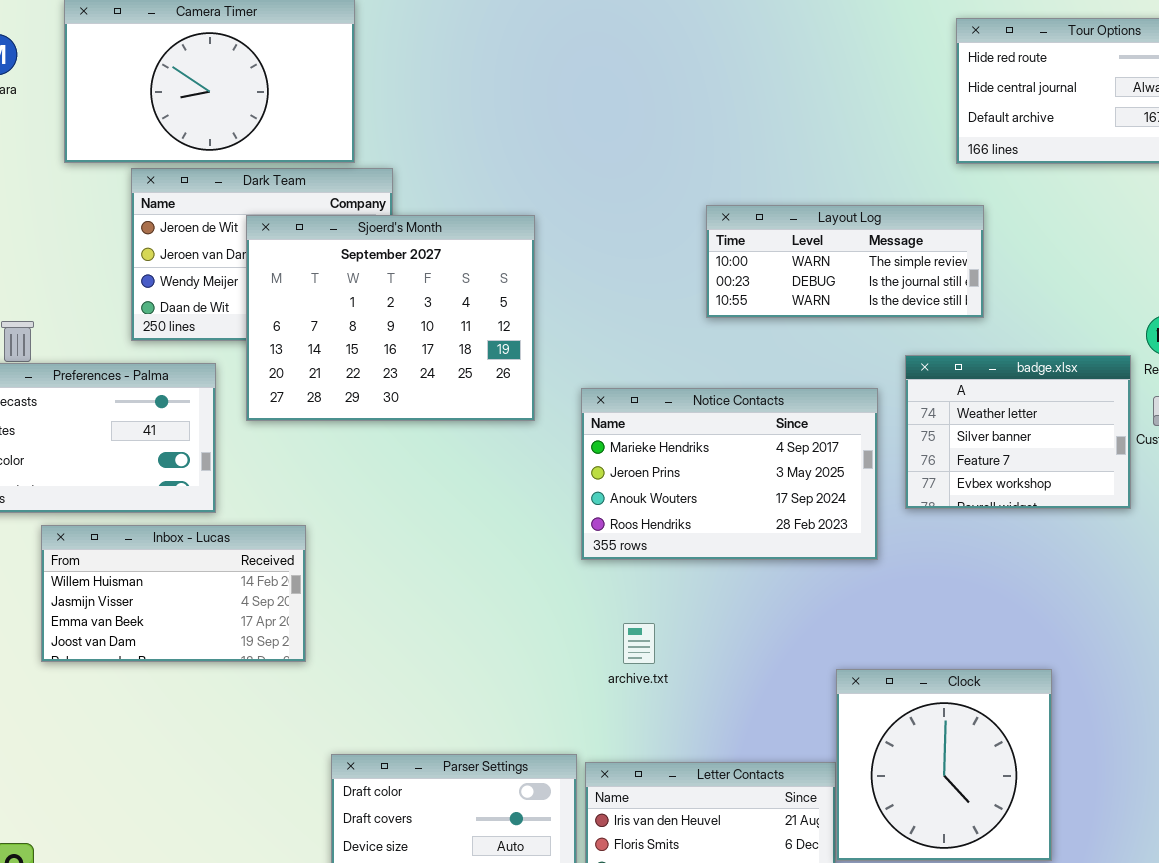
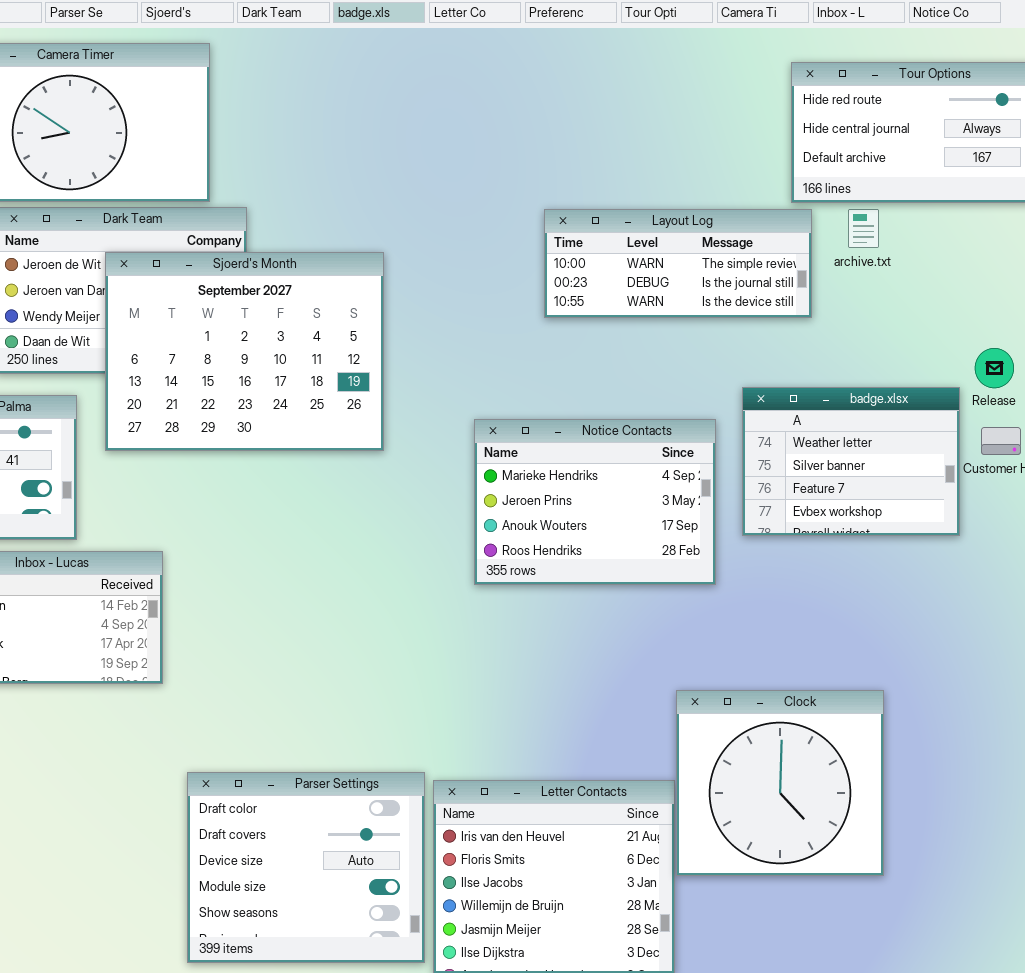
Layout Log: [706,205,984,318] -> [544,209,812,318], moved
Notice Contacts: [581,388,878,560] -> [474,419,716,585], resized
archive.txt: [623,623,655,664] -> [848,209,879,248], moved

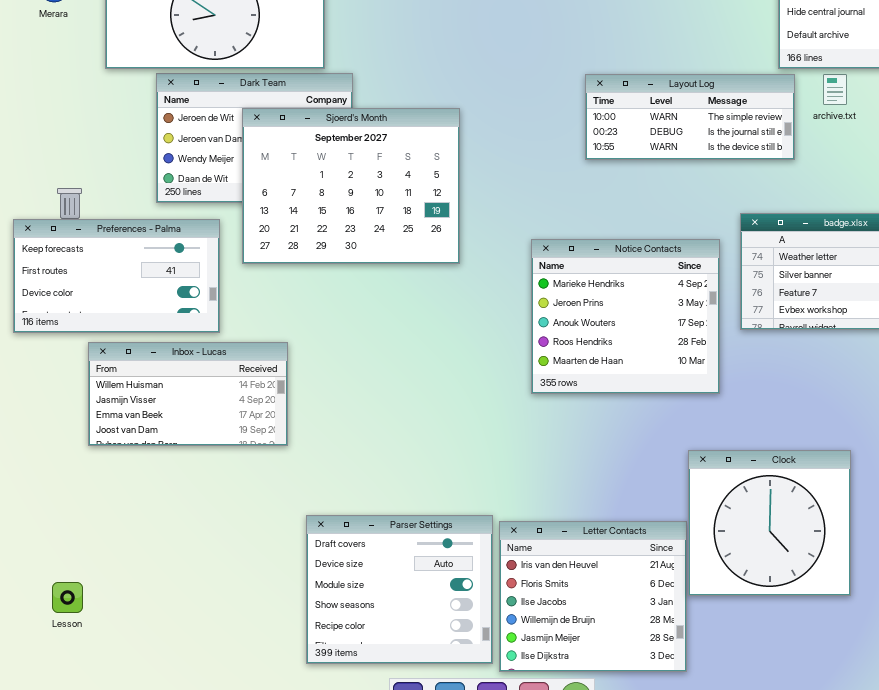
Notice Contacts: [474,419,716,585] -> [531,239,720,394], resized
Parser Settings: [187,772,425,963] -> [306,515,493,664], scrolled down 1 row

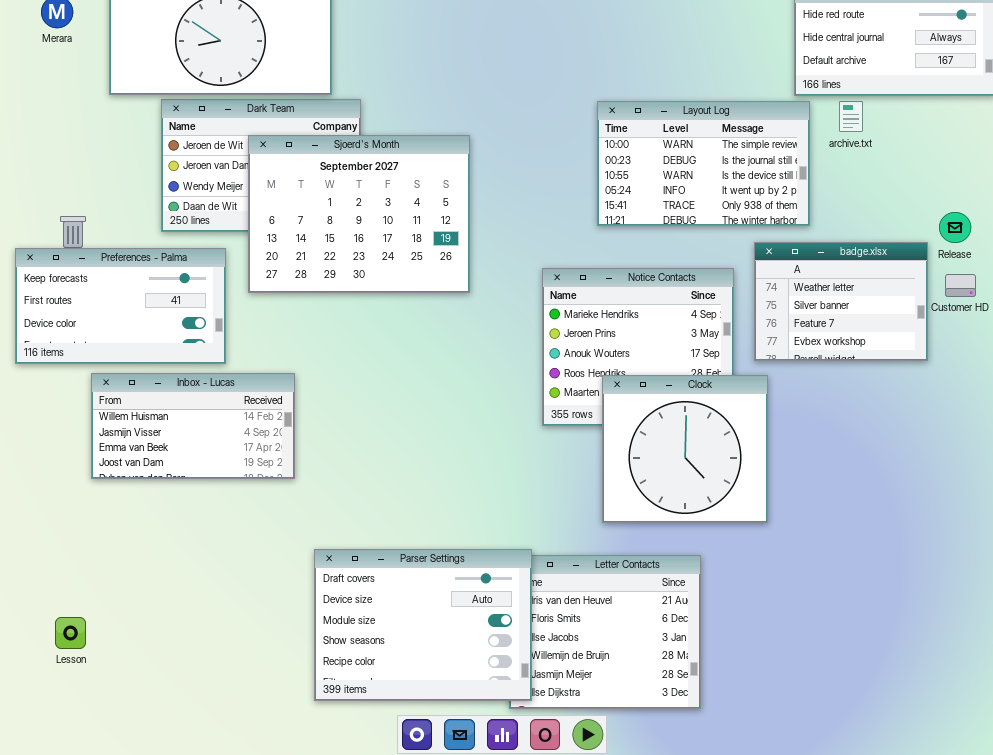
Layout Log: [585,74,795,160] -> [597,101,810,226], resized
Clock: [688,450,851,596] -> [602,375,768,523], moved
Parser Settings: [306,515,493,664] -> [314,549,532,701], resized

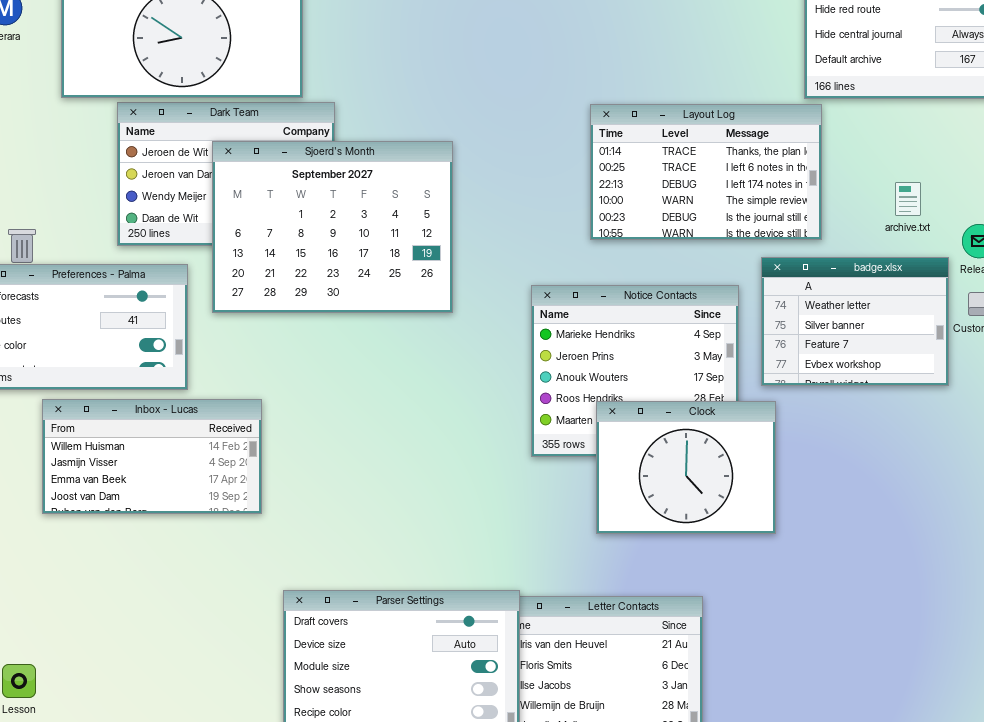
Layout Log: [597,101,810,226] -> [590,104,822,240], scrolled up 3 rows
archive.txt: [839,101,863,132] -> [895,182,921,216], moved
Clock: [602,375,768,523] -> [596,401,776,534], resized

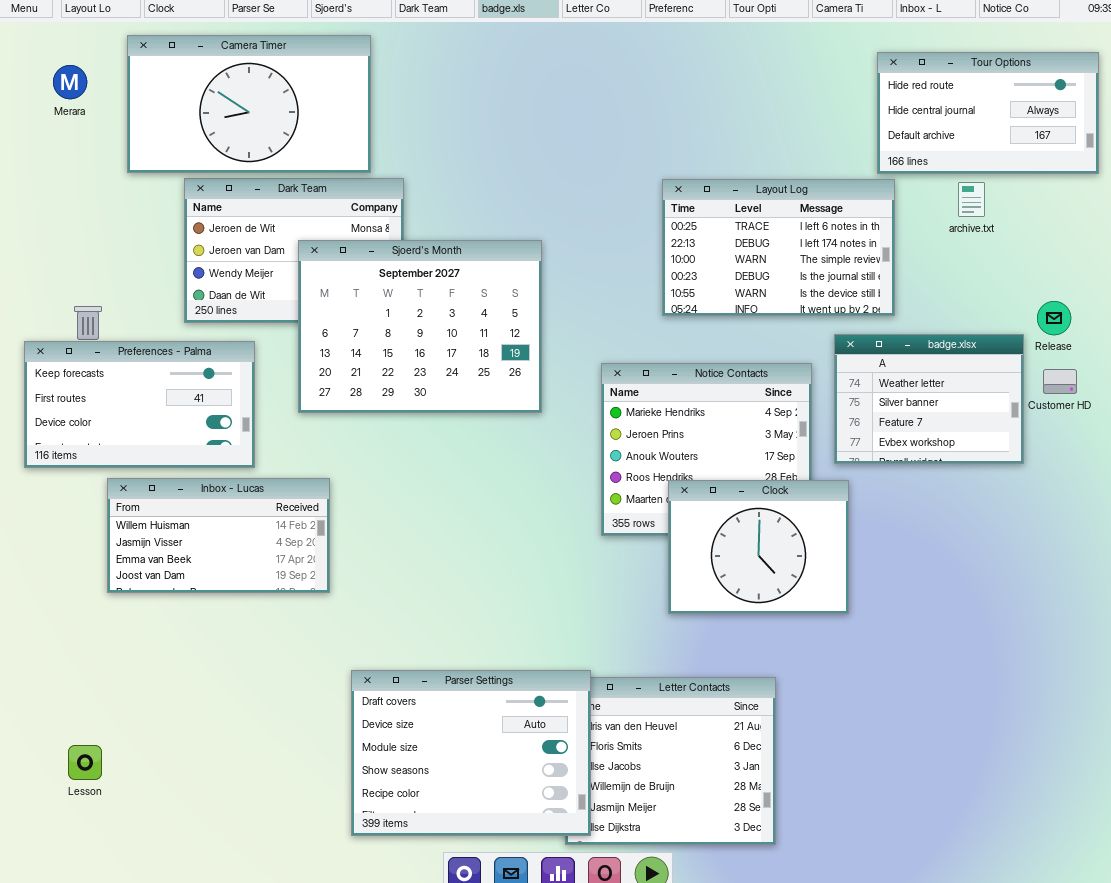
Layout Log: [590,104,822,240] -> [662,179,895,316], scrolled down 1 row
Sjoerd's Month: [212,141,453,313] -> [298,240,542,413], moved
archive.txt: [895,182,921,216] -> [958,182,985,217], moved

